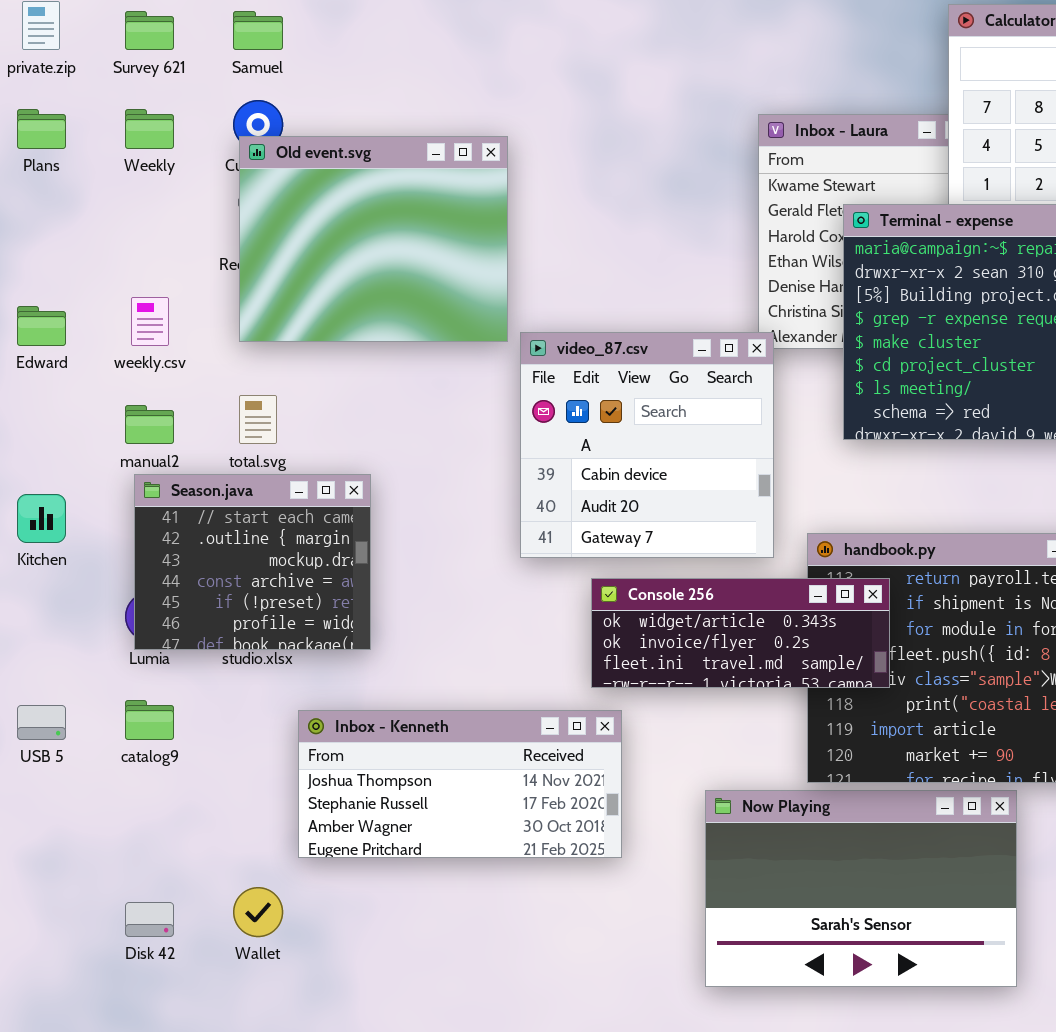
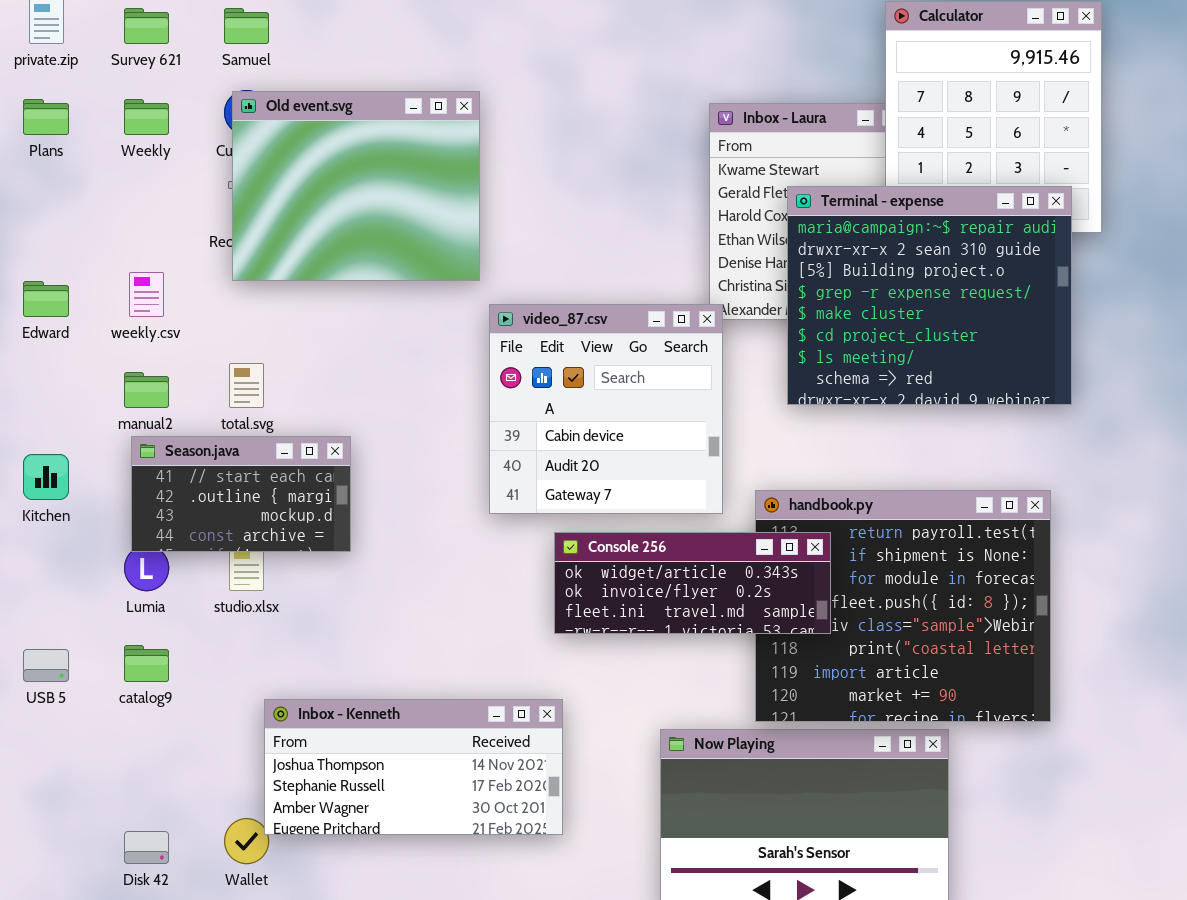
Old event.svg: [239,136,508,342] -> [232,91,480,281], moved
Season.java: [134,474,371,650] -> [131,436,351,552], resized
Inbox - Kenneth: [298,710,622,858] -> [264,699,563,835], moved

